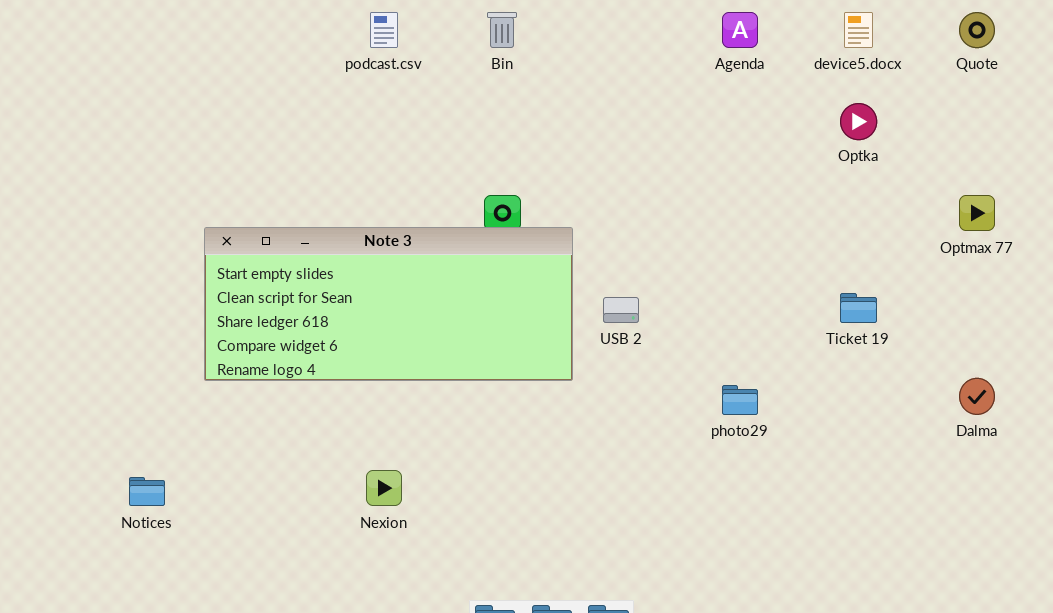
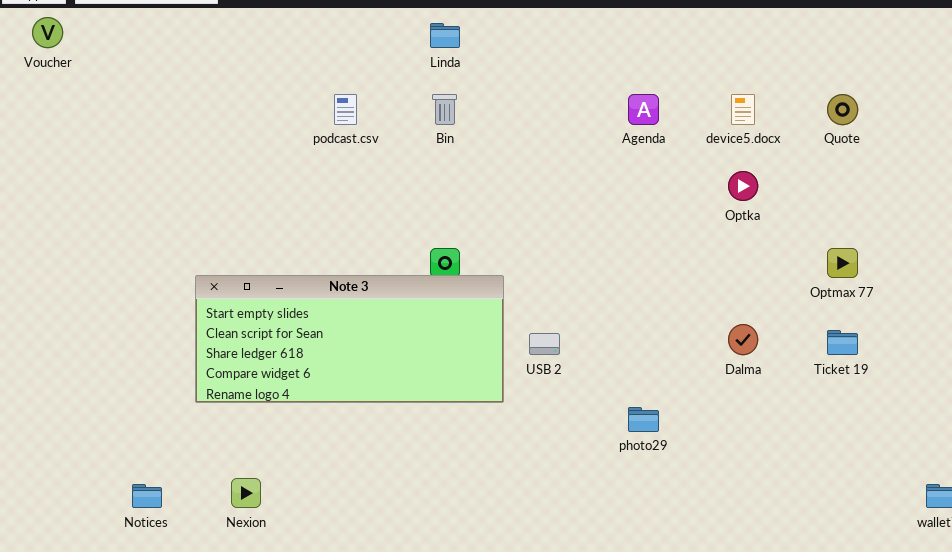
Ticket 19: [840,293,877,323] -> [827,330,858,355], moved
Dalma: [959,378,995,415] -> [728,324,758,355], moved
Nexion: [366,470,402,506] -> [231,478,261,508], moved

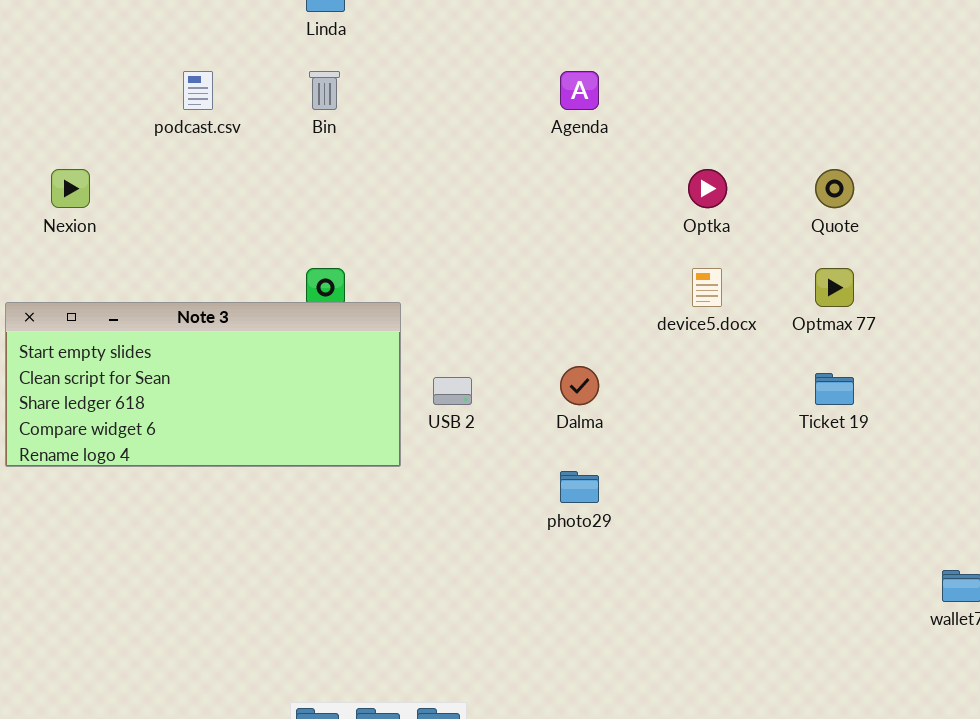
device5.docx: [731,94,755,125] -> [692,268,722,307], moved
Quote: [827,94,858,125] -> [815,169,854,208], moved
Dalma: [728,324,758,355] -> [560,366,599,405], moved
Nexion: [231,478,261,508] -> [51,169,90,208], moved

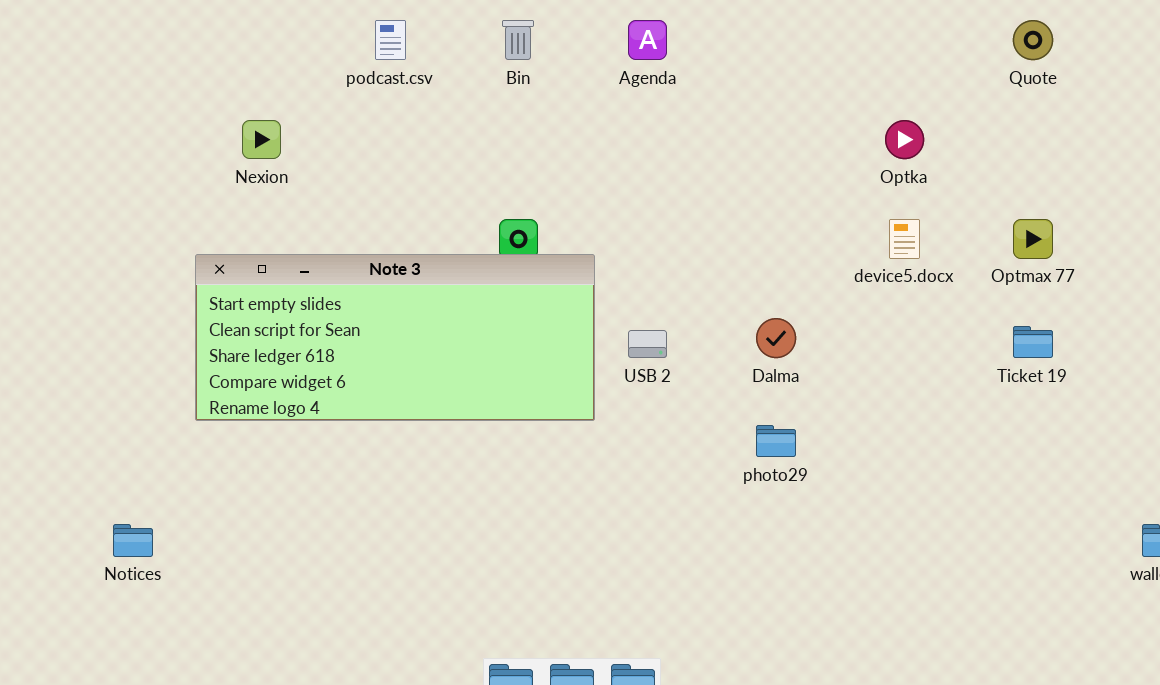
Agenda: [560,71,599,110] -> [628,20,667,60], moved
Quote: [815,169,854,208] -> [1013,20,1053,60], moved

